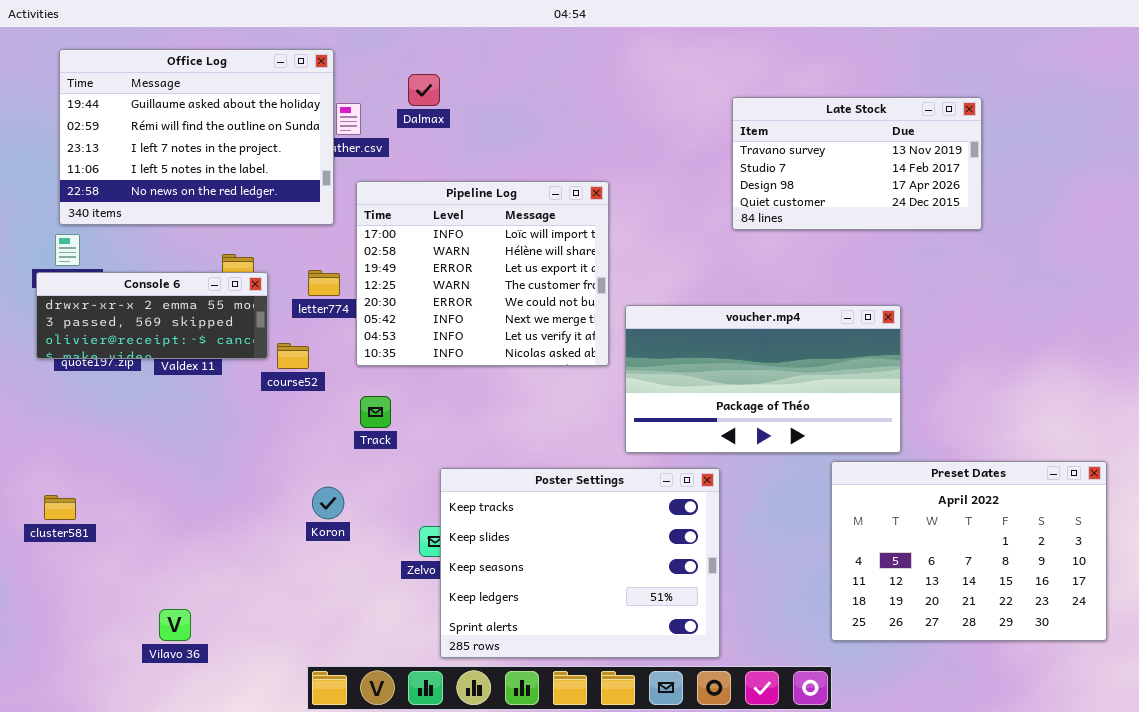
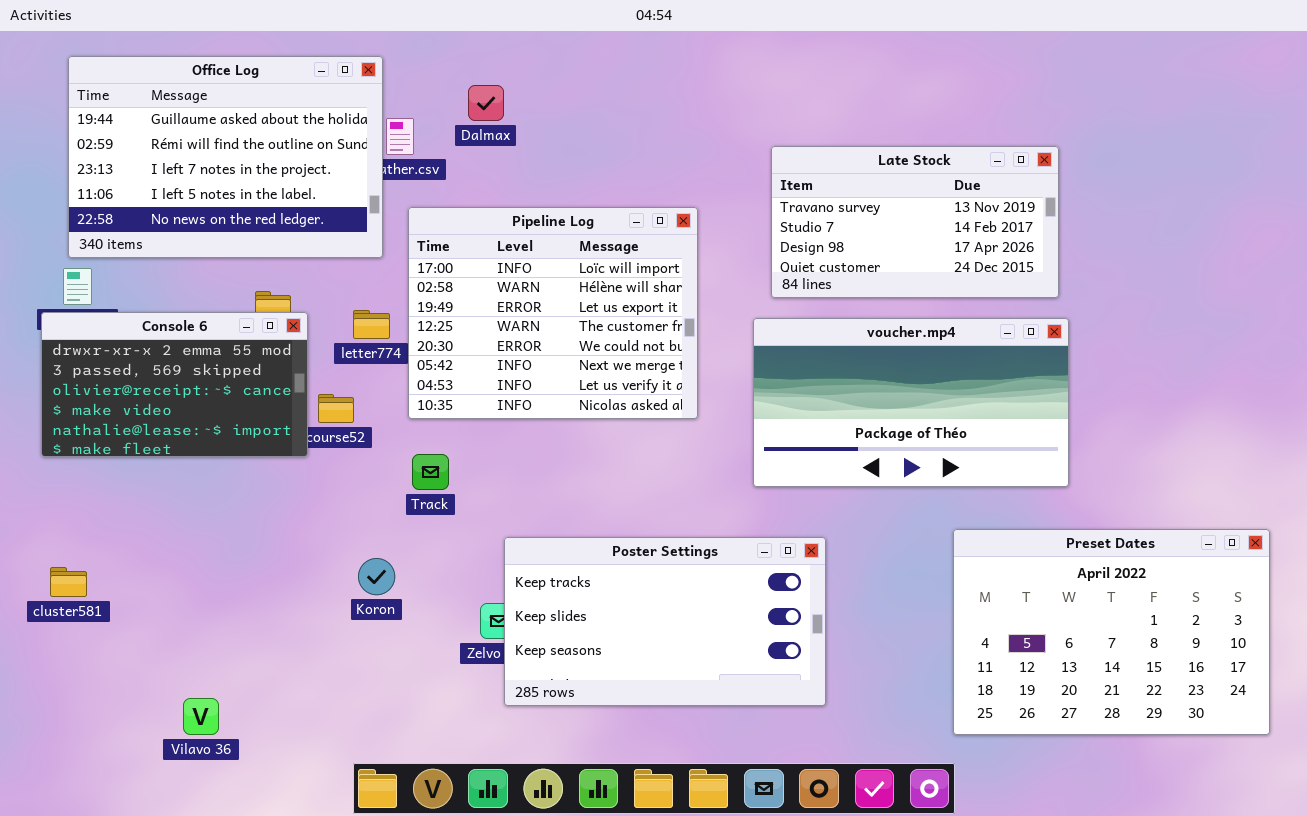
Late Stock: [732,97,982,230] -> [771,146,1059,298], moved
Console 6: [36,272,268,359] -> [41,312,308,457], resized
voucher.mp4: [625,305,901,453] -> [753,318,1069,487], moved
Poster Settings: [440,468,720,658] -> [504,537,826,706], resized

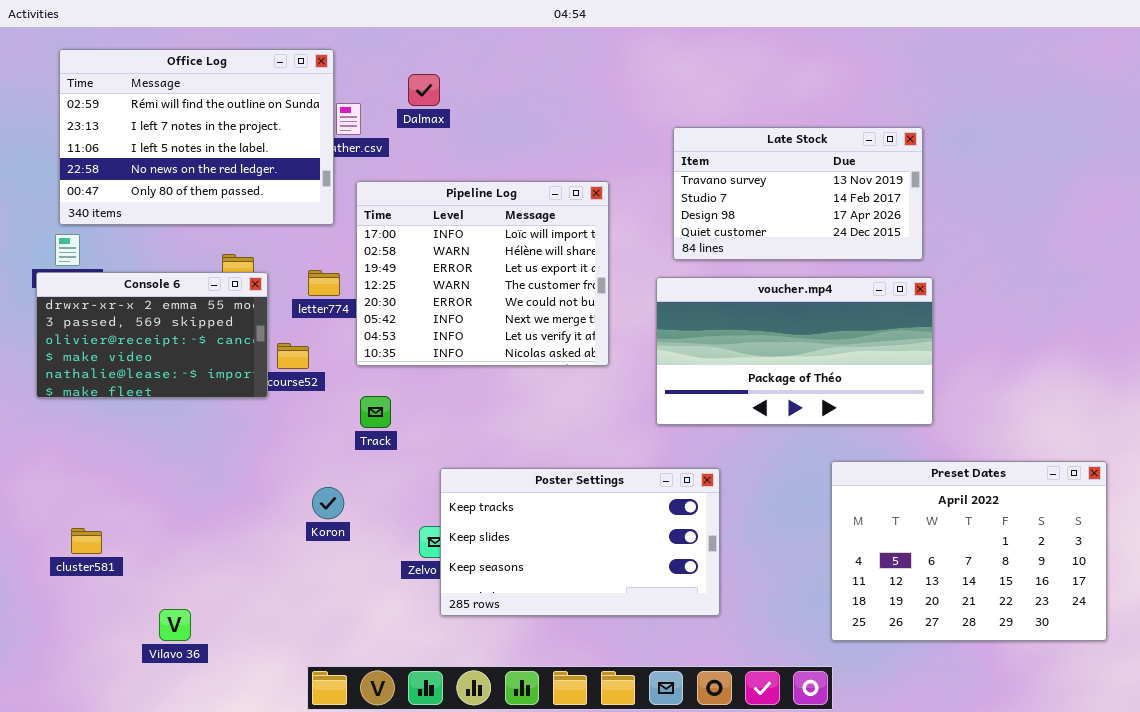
Office Log: [68,56,383,258] -> [59,49,334,225], scrolled down 1 row
cluster581: [50,567,87,597] -> [71,528,102,554], moved

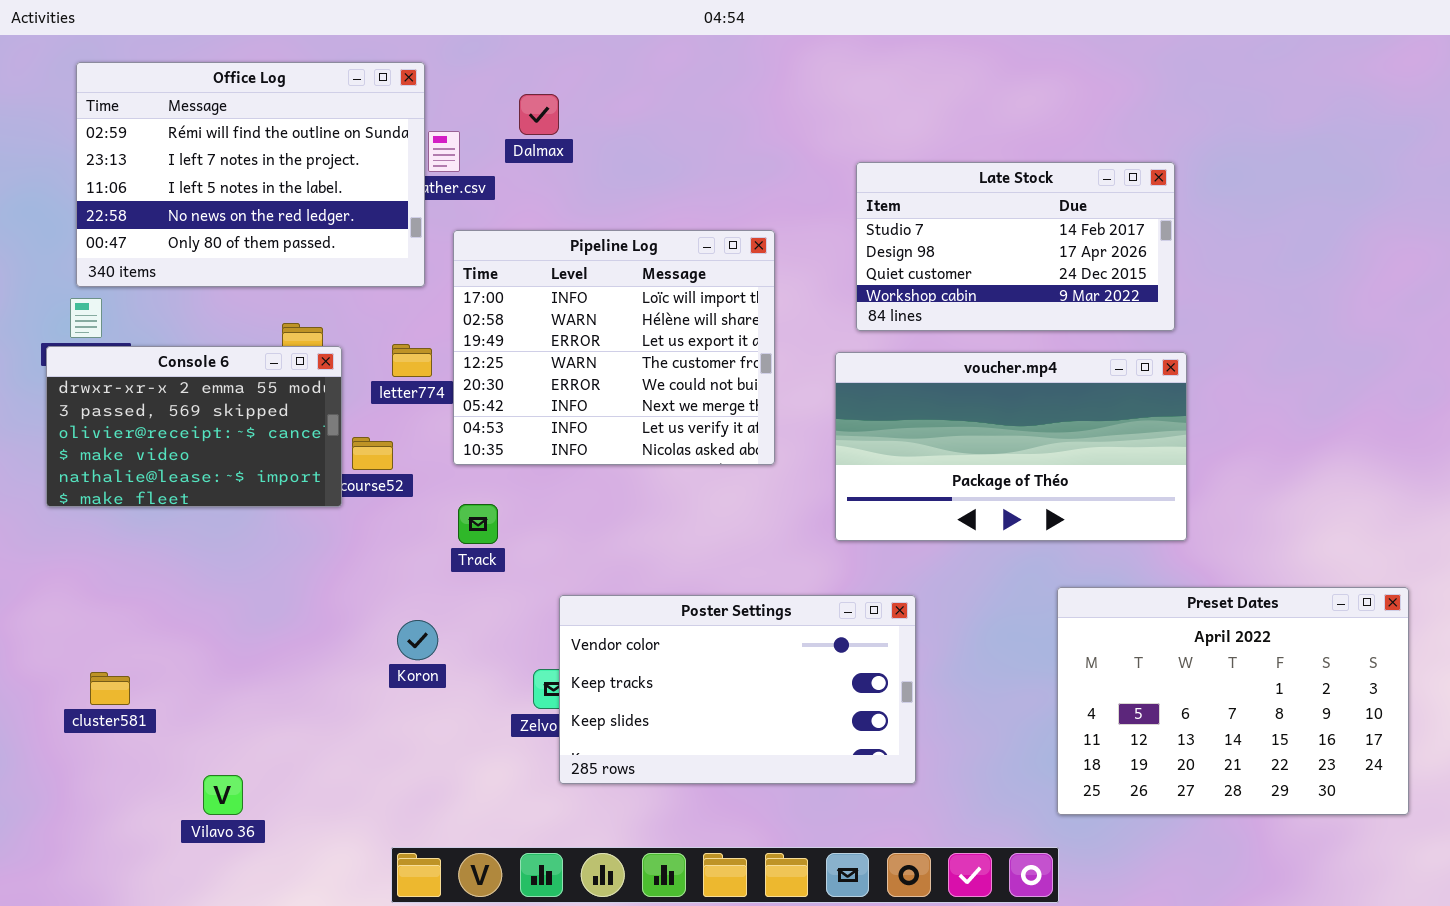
Late Stock: [673,127,923,260] -> [856,162,1175,331], scrolled down 1 row
Poster Settings: [440,468,720,616] -> [559,595,916,784], scrolled up 1 row

